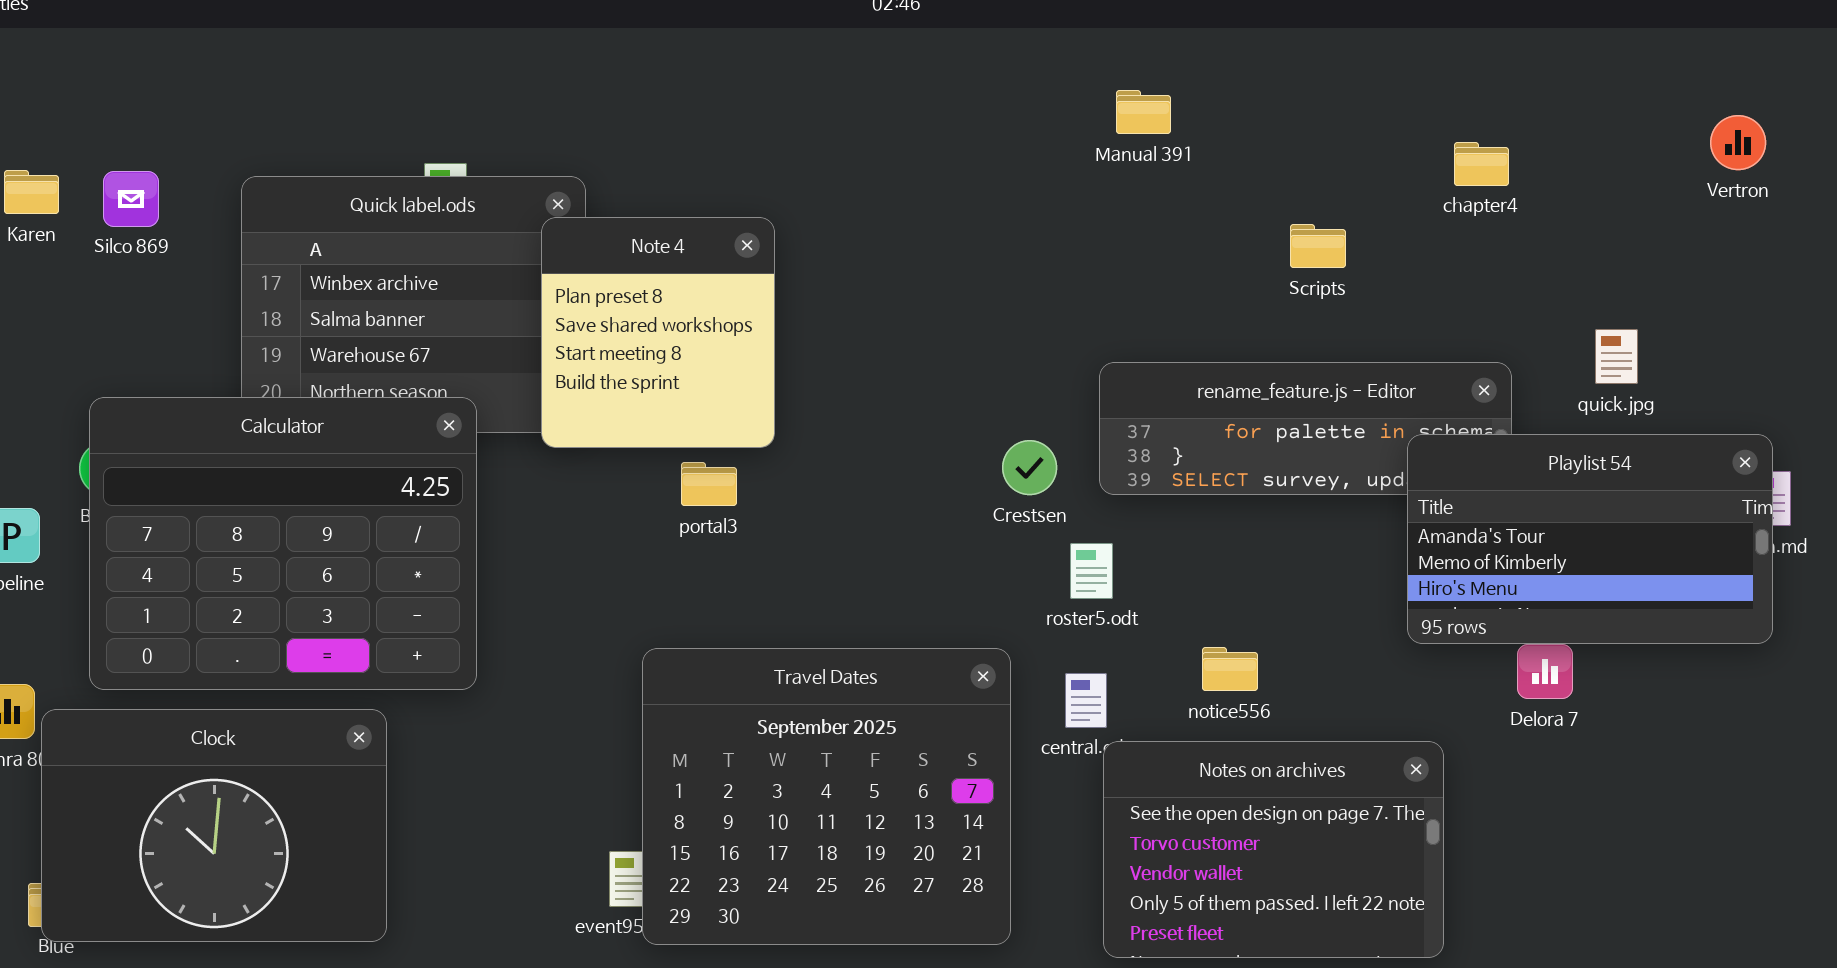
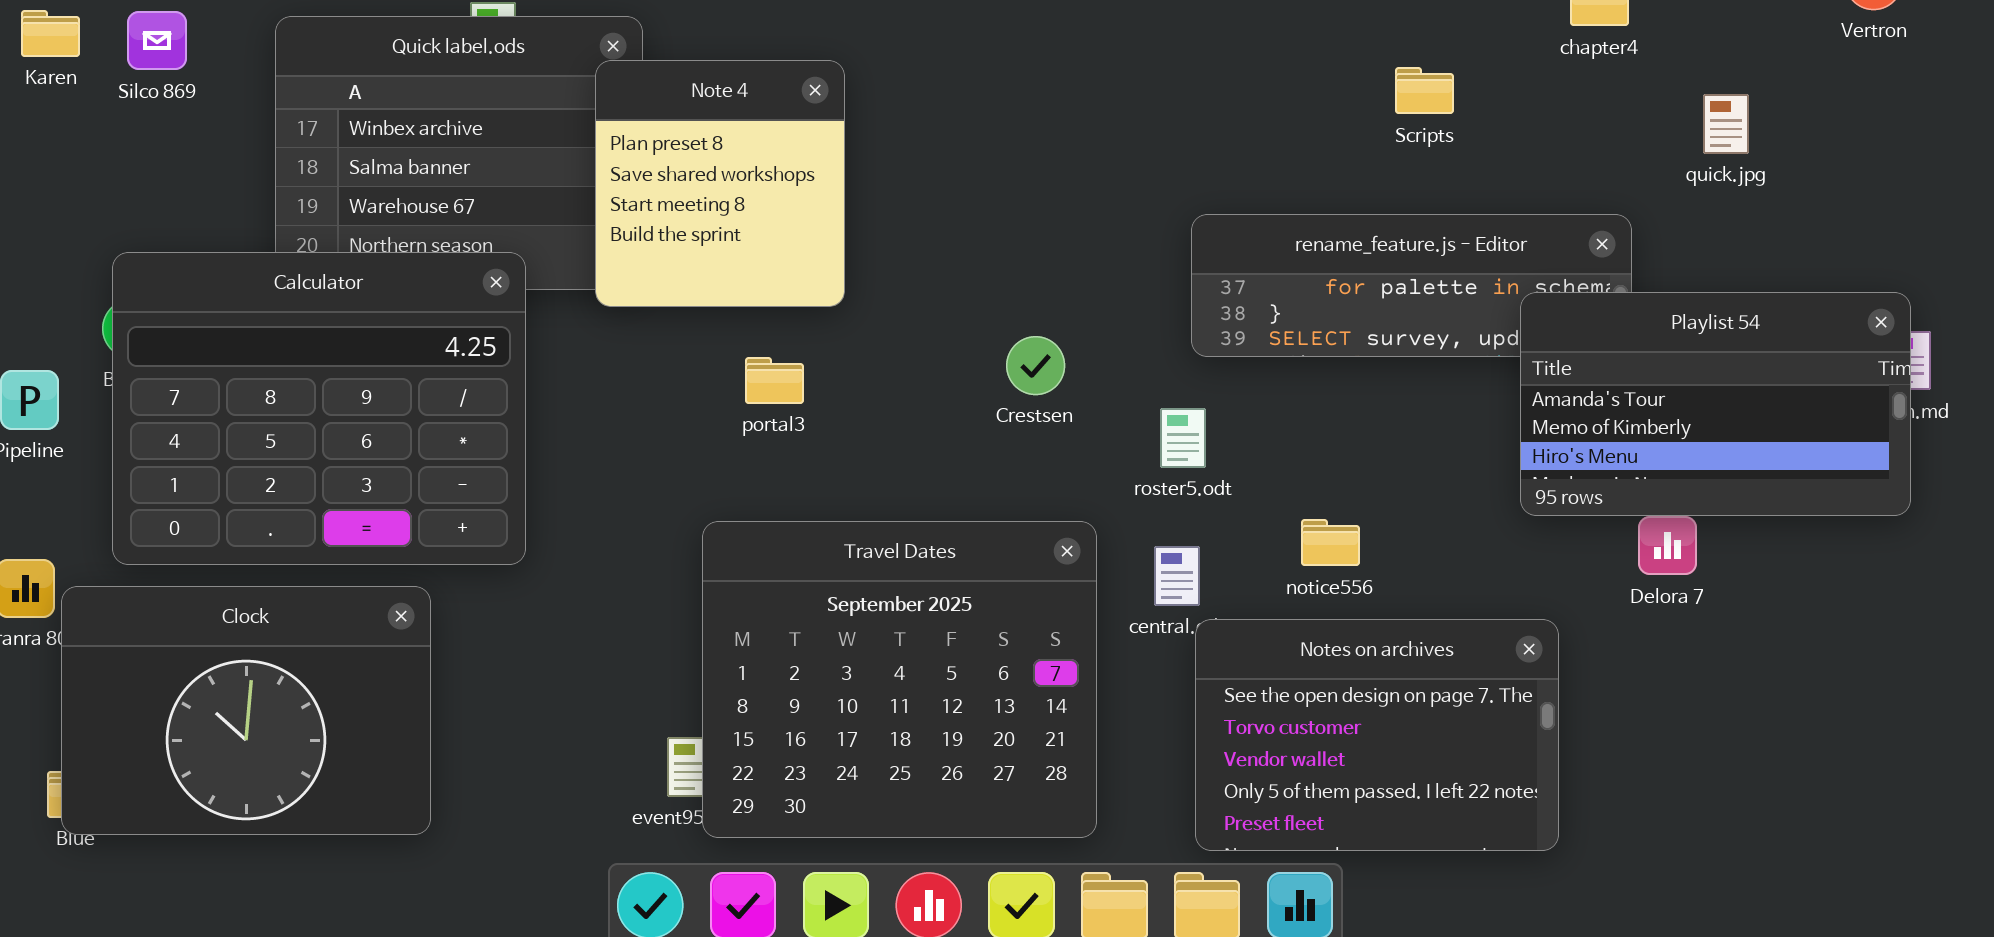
quick.jpg: [1595,329,1638,384] -> [1703,94,1749,154], moved
Crestsen: [1002,440,1057,495] -> [1006,336,1065,395], moved
portal3: [681,462,737,506] -> [745,357,804,404], moved

